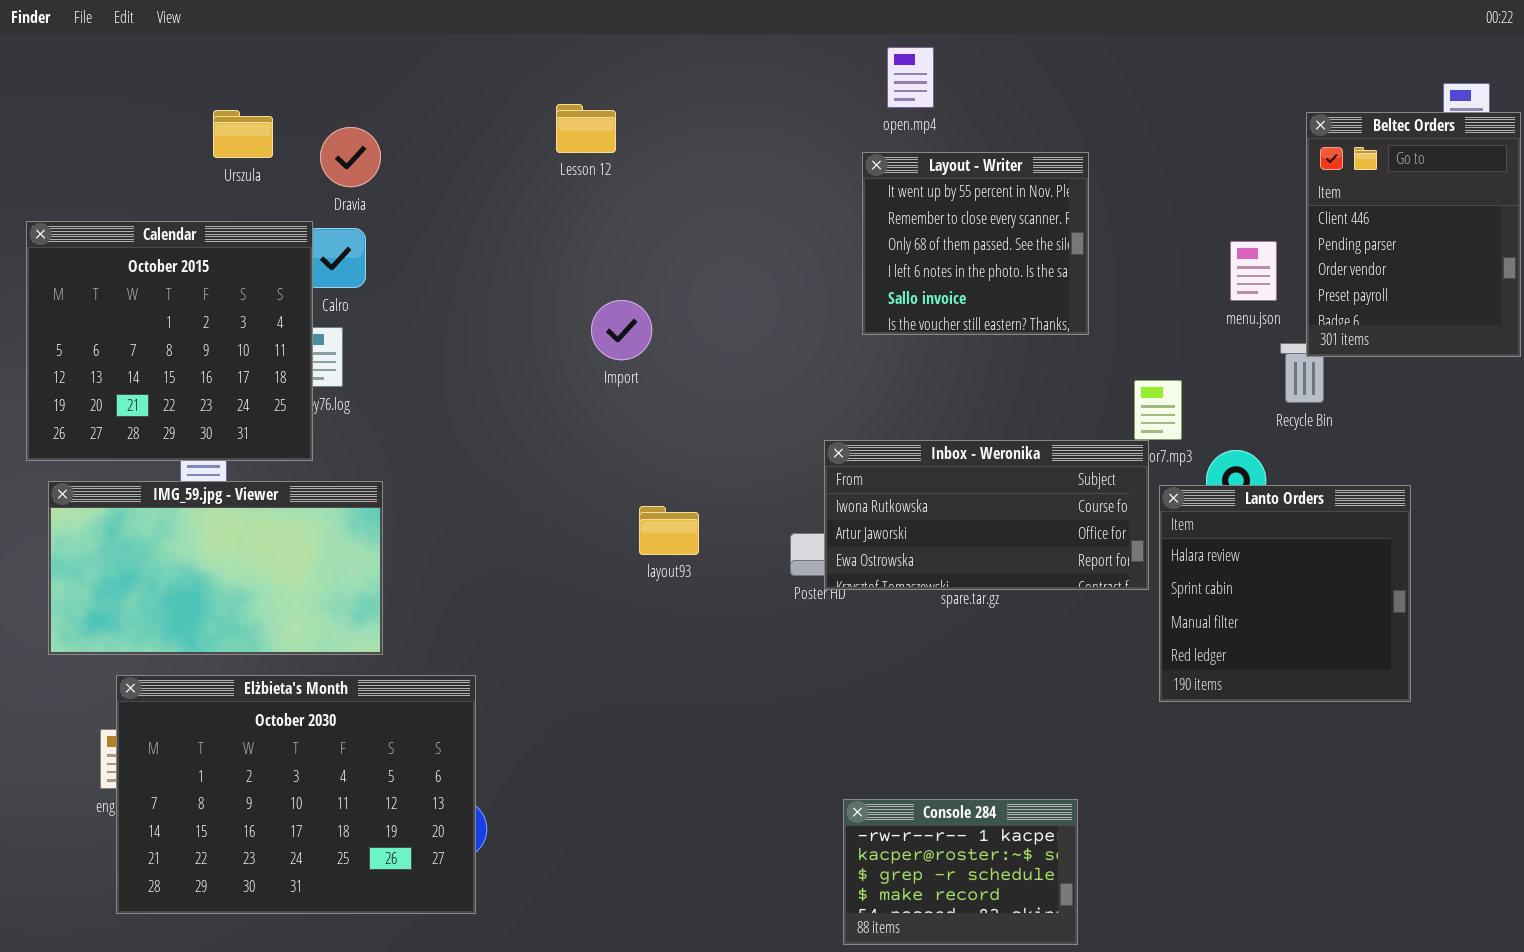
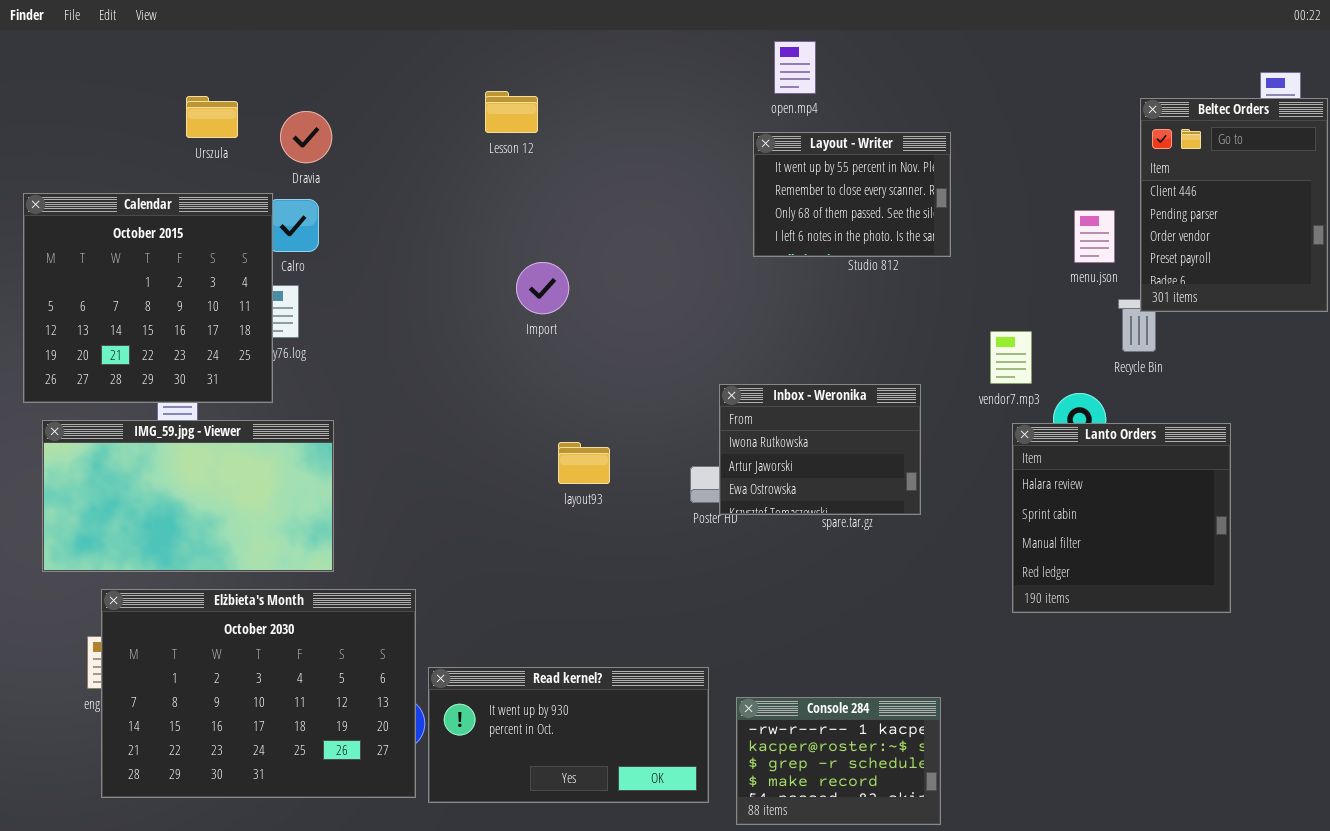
Layout - Writer: [862,152,1089,335] -> [753,132,951,257], resized
Inbox - Weronika: [824,440,1149,590] -> [719,384,921,515], resized
Read kernel?: none -> [428,667,709,803], opened

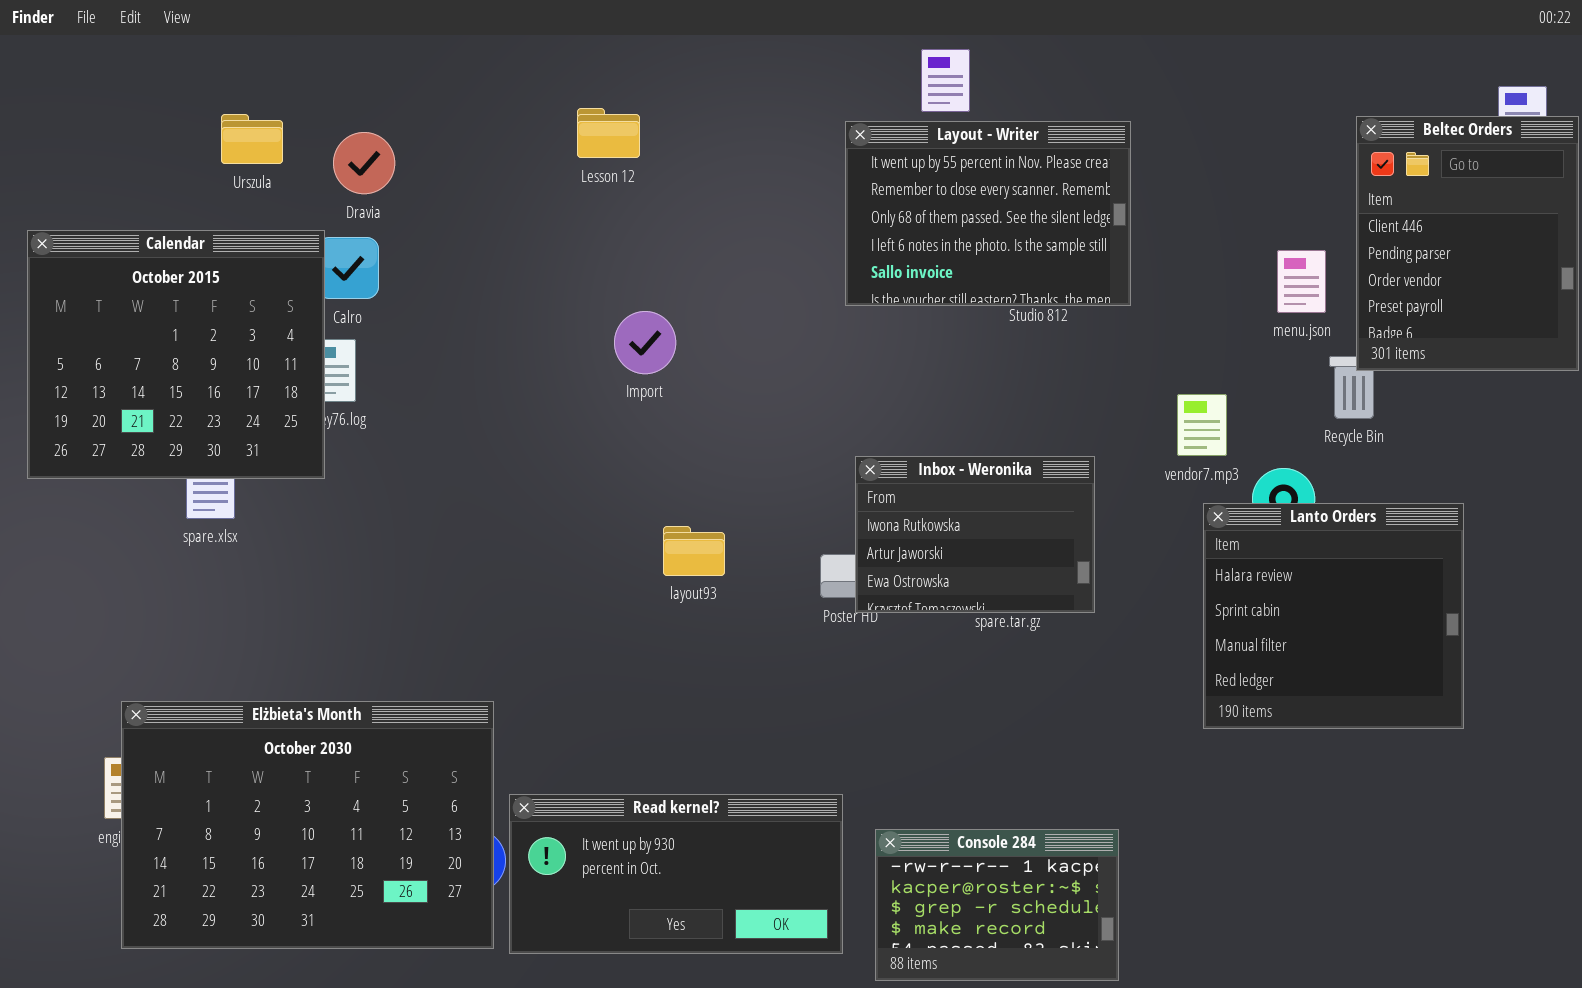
Layout - Writer: [753,132,951,257] -> [845,121,1131,306], resized
IMG_59.jpg - Viewer: [42,420,334,572] -> none, closed

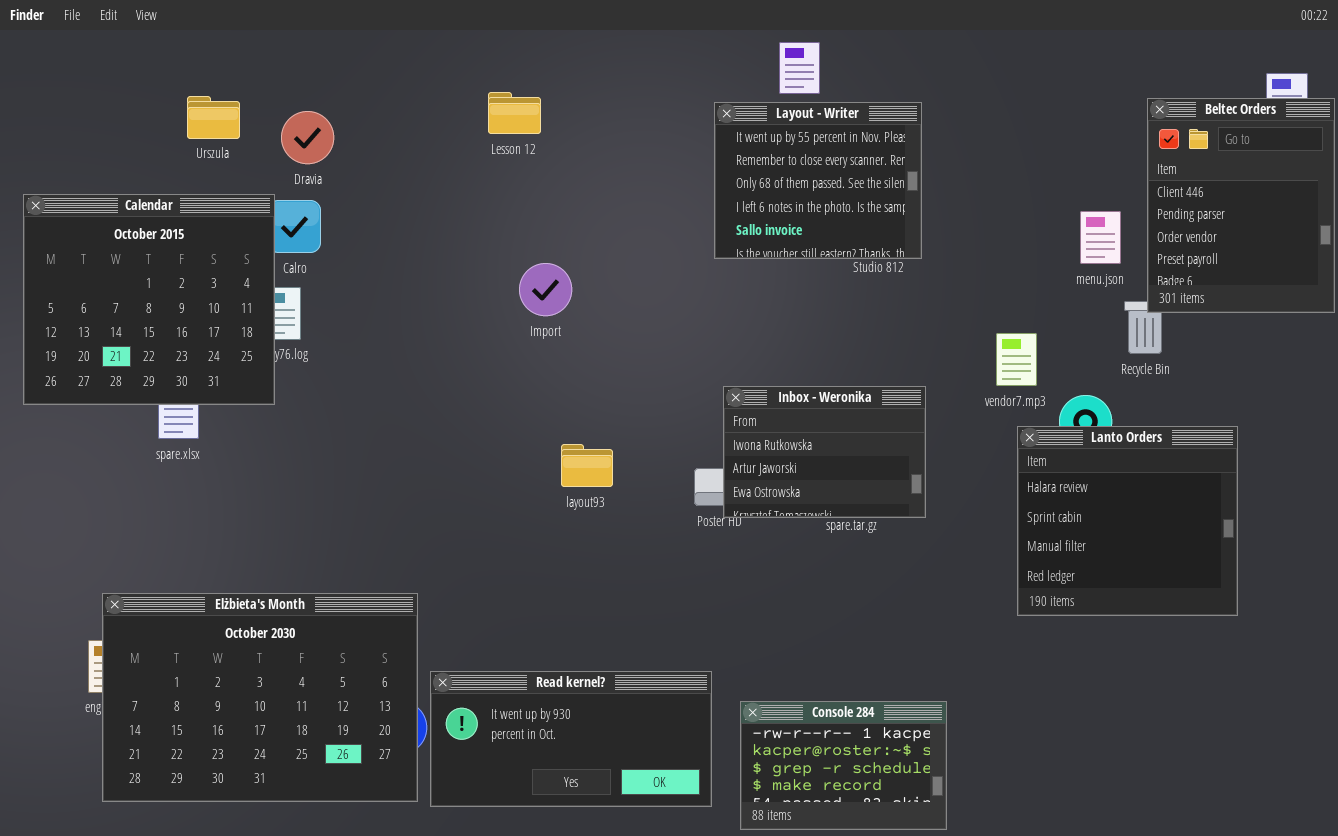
Layout - Writer: [845,121,1131,306] -> [714,102,922,259], resized

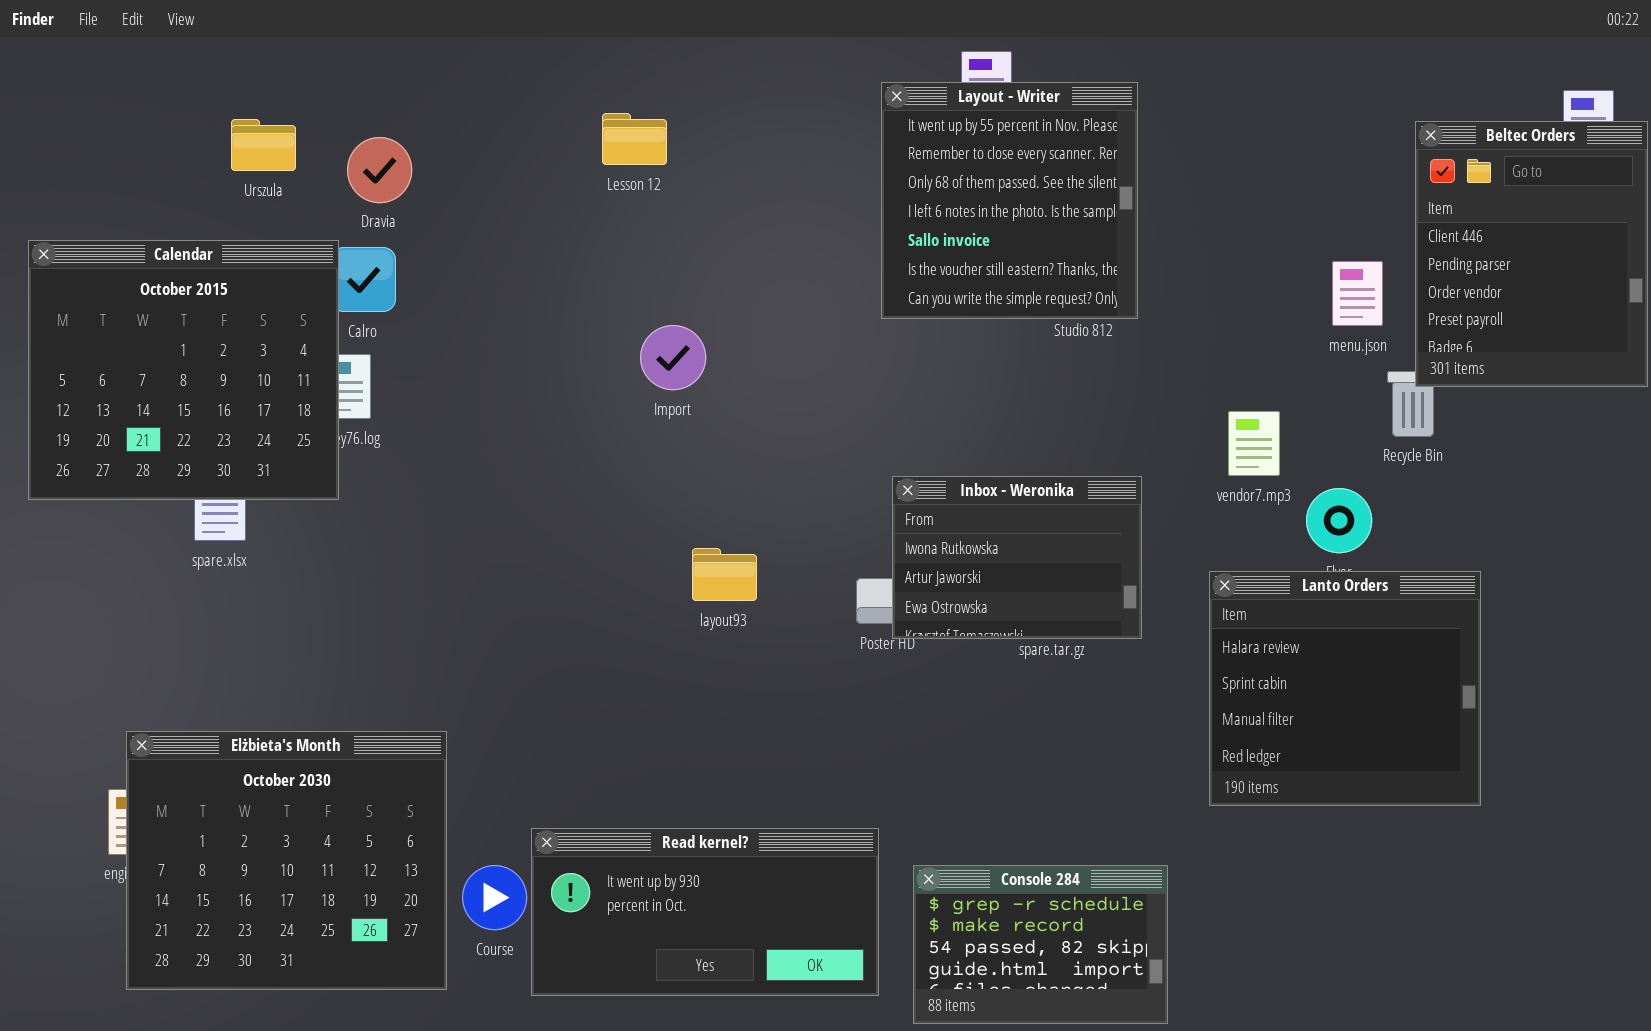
Layout - Writer: [714,102,922,259] -> [881,82,1138,319], resized
Lanto Orders: [1017,426,1238,616] -> [1209,571,1481,806], moved
Elżbieta's Month: [102,593,418,802] -> [126,731,447,990], resized
Console 284: [740,701,947,830] -> [913,865,1168,1024], scrolled down 2 rows

